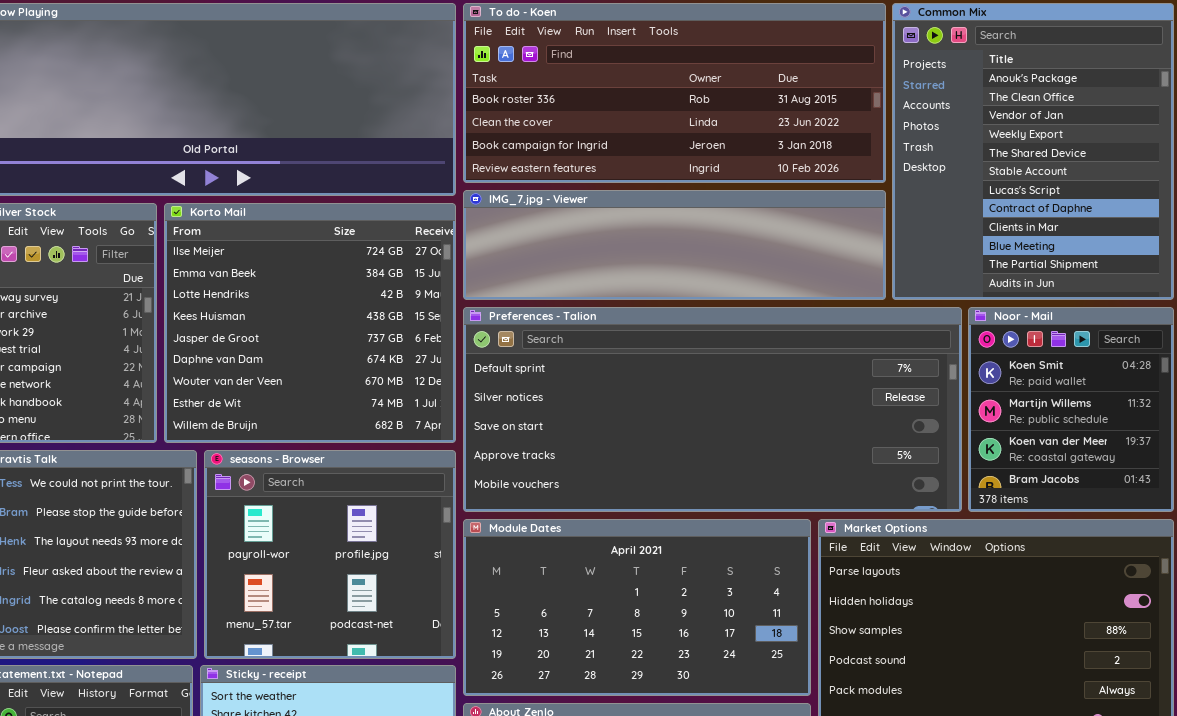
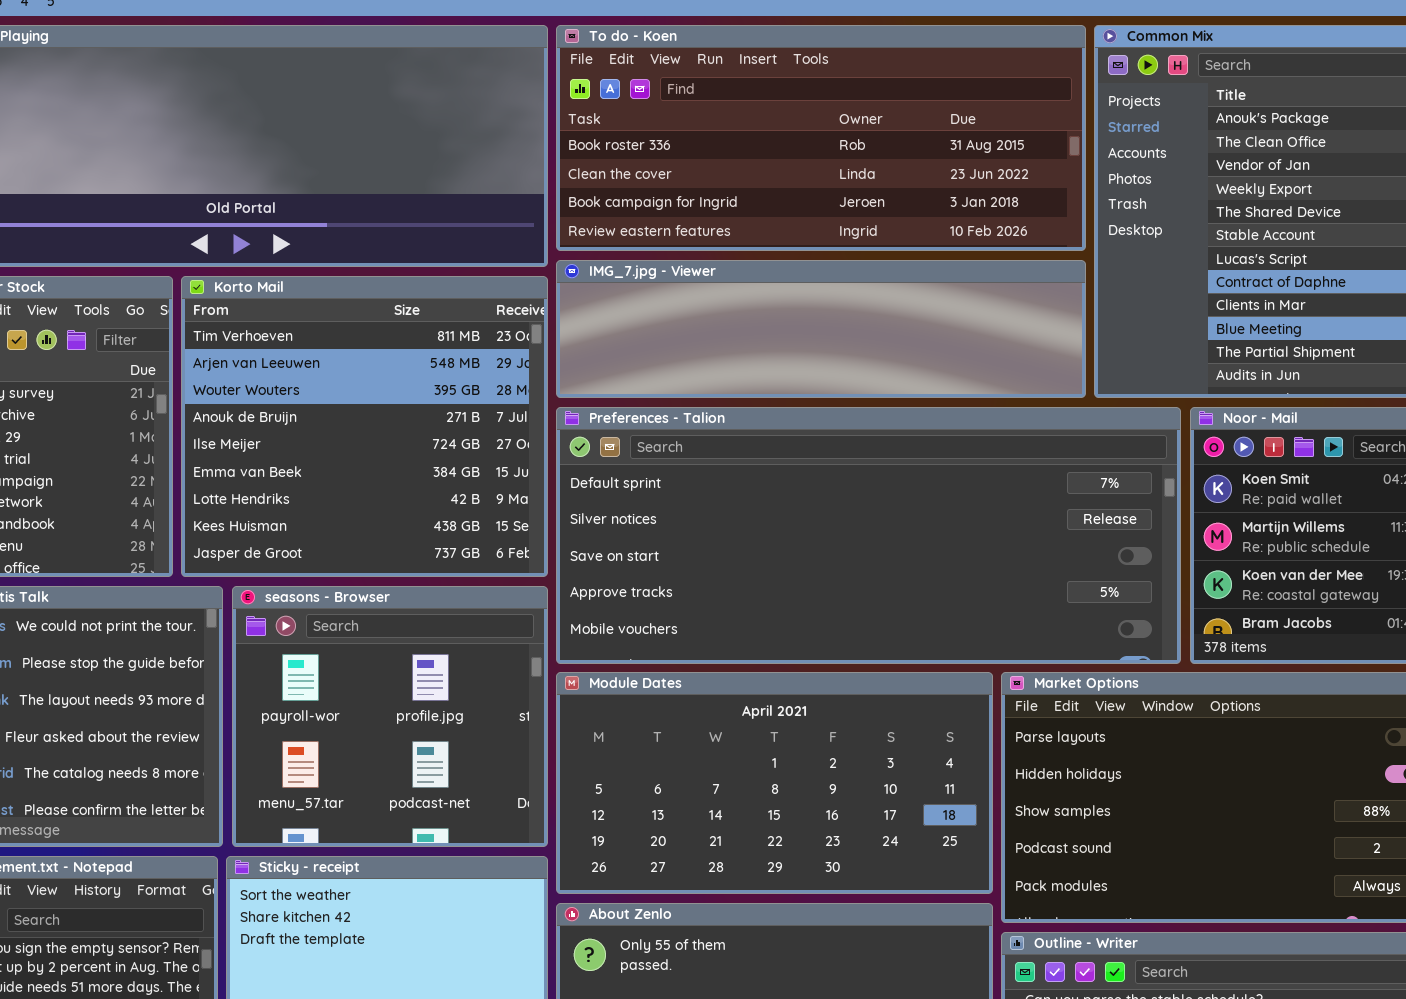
Korto Mail: [164,203,456,443] -> [181,276,548,577], scrolled up 4 rows

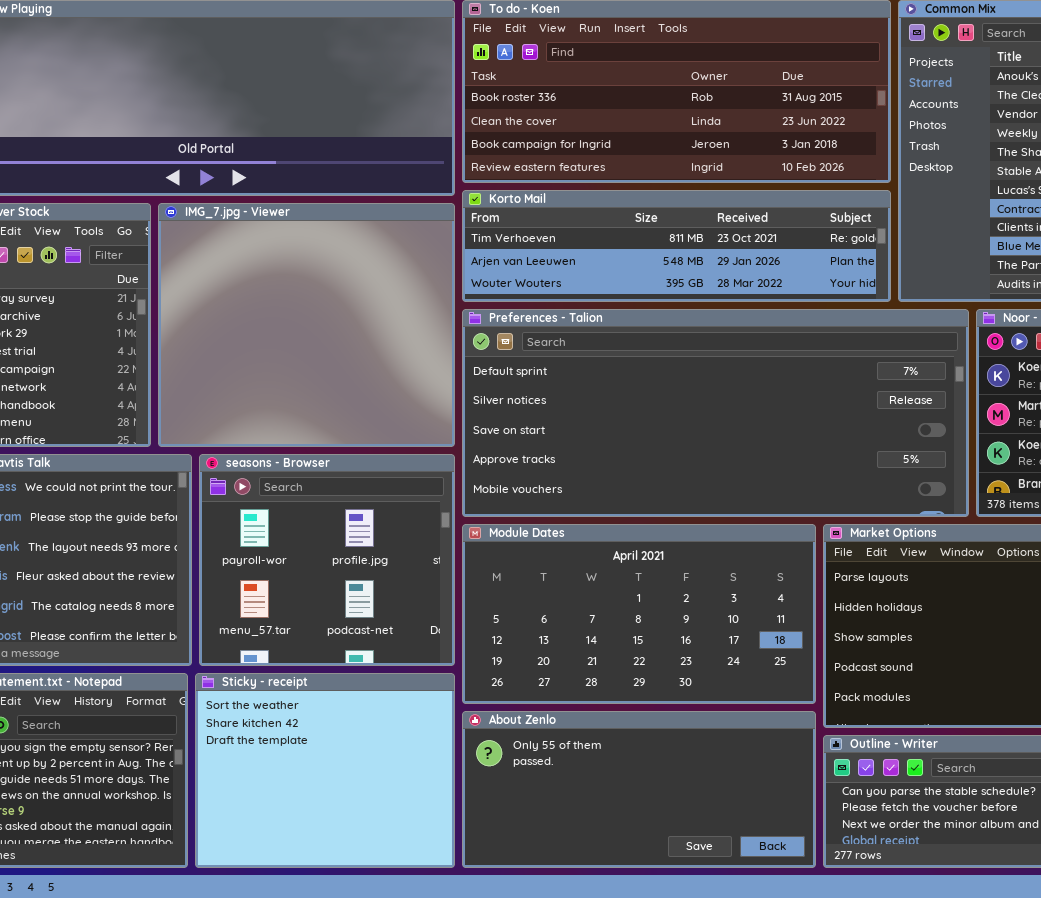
IMG_7.jpg - Viewer: [556,260,1086,398] -> [158,203,455,447], moved, resized
Korto Mail: [181,276,548,577] -> [462,190,891,302], moved, resized

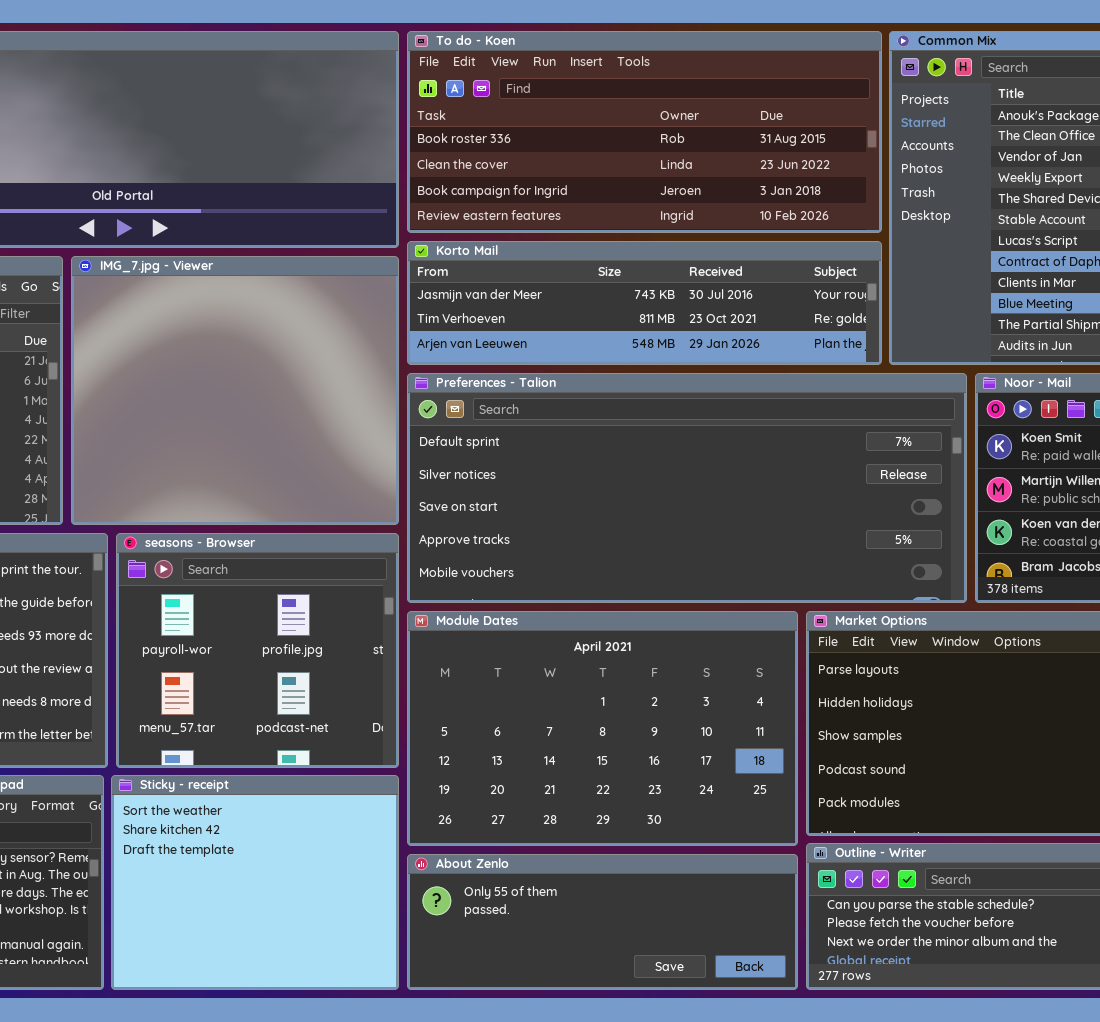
Korto Mail: [462,190,891,302] -> [407,241,882,365], scrolled up 1 row
Module Dates: [462,524,816,704] -> [407,611,798,846], resized
About Zenlo: [462,711,816,868] -> [407,854,798,990], resized

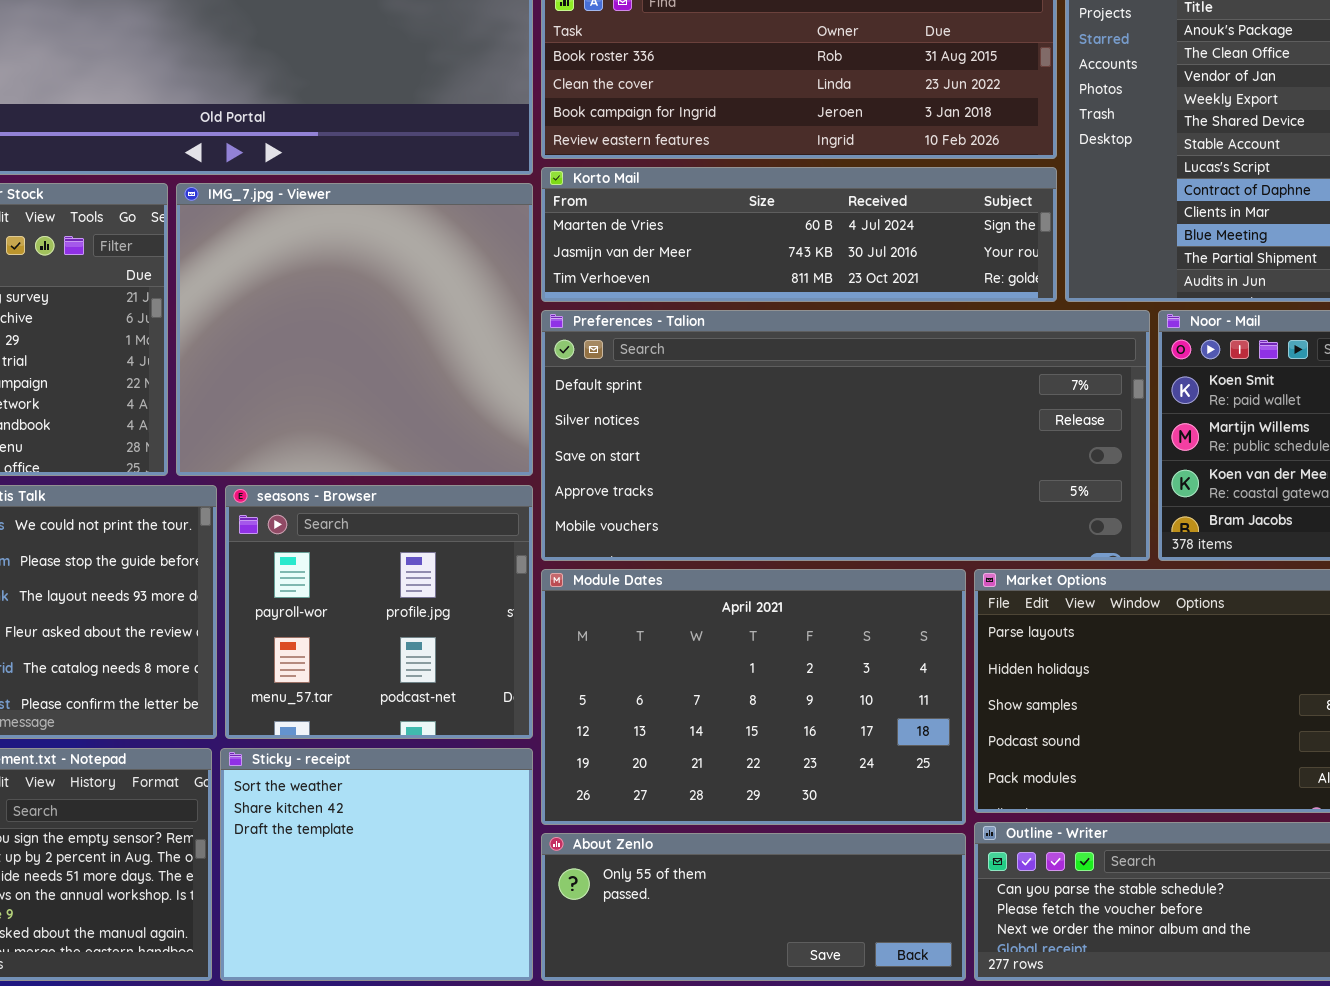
Korto Mail: [407,241,882,365] -> [541,167,1057,302], scrolled up 1 row

